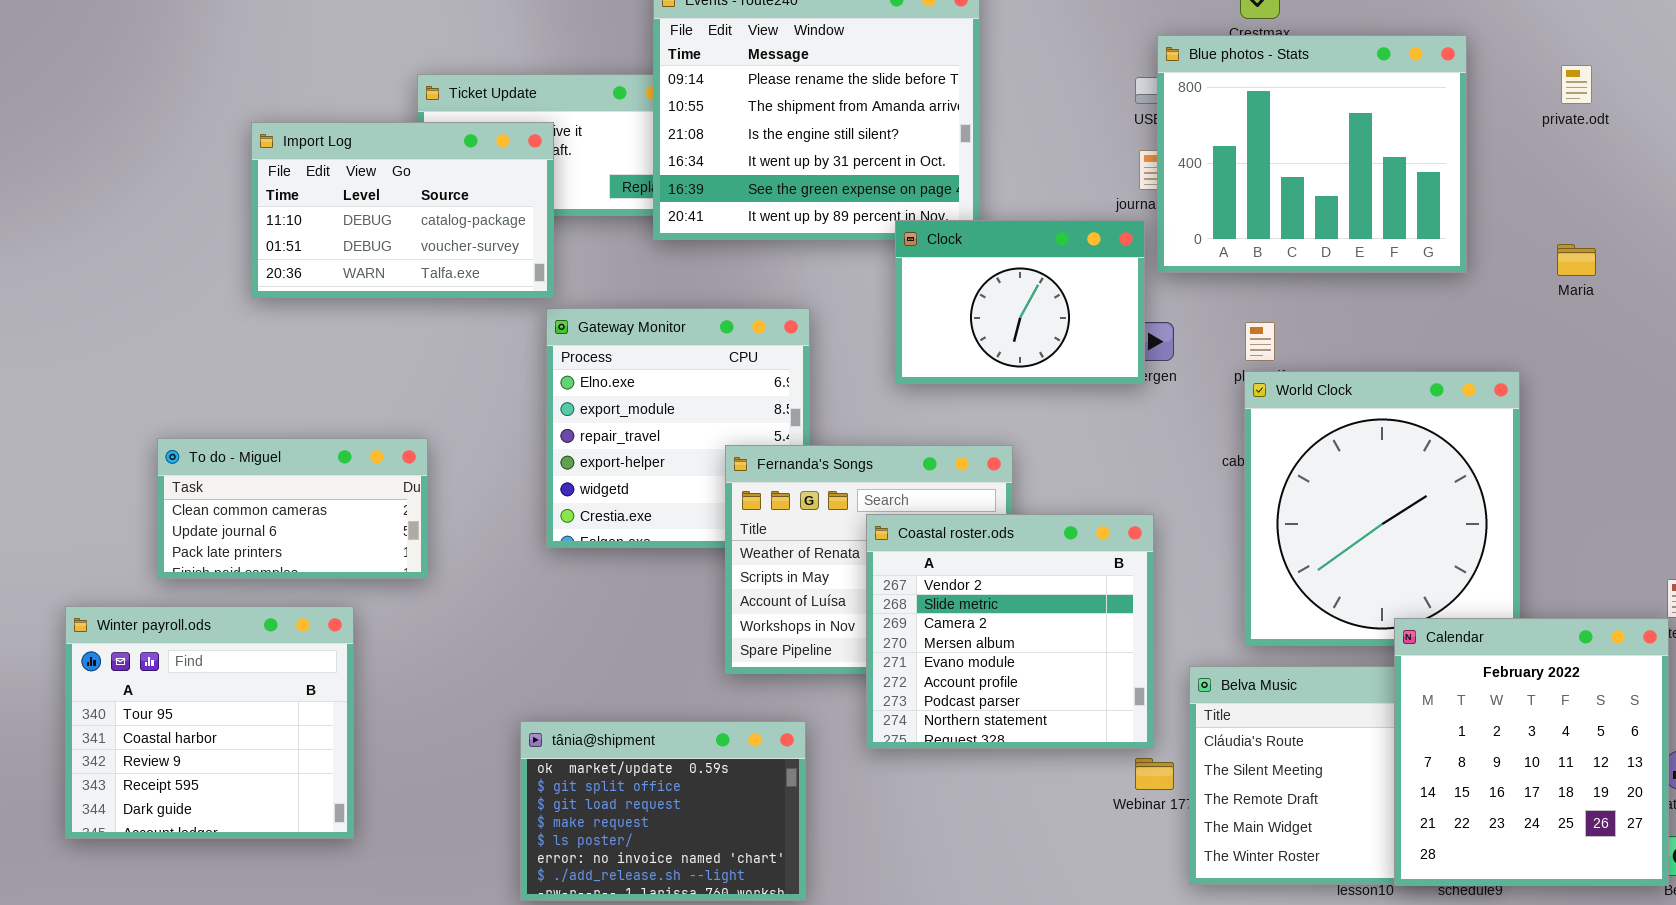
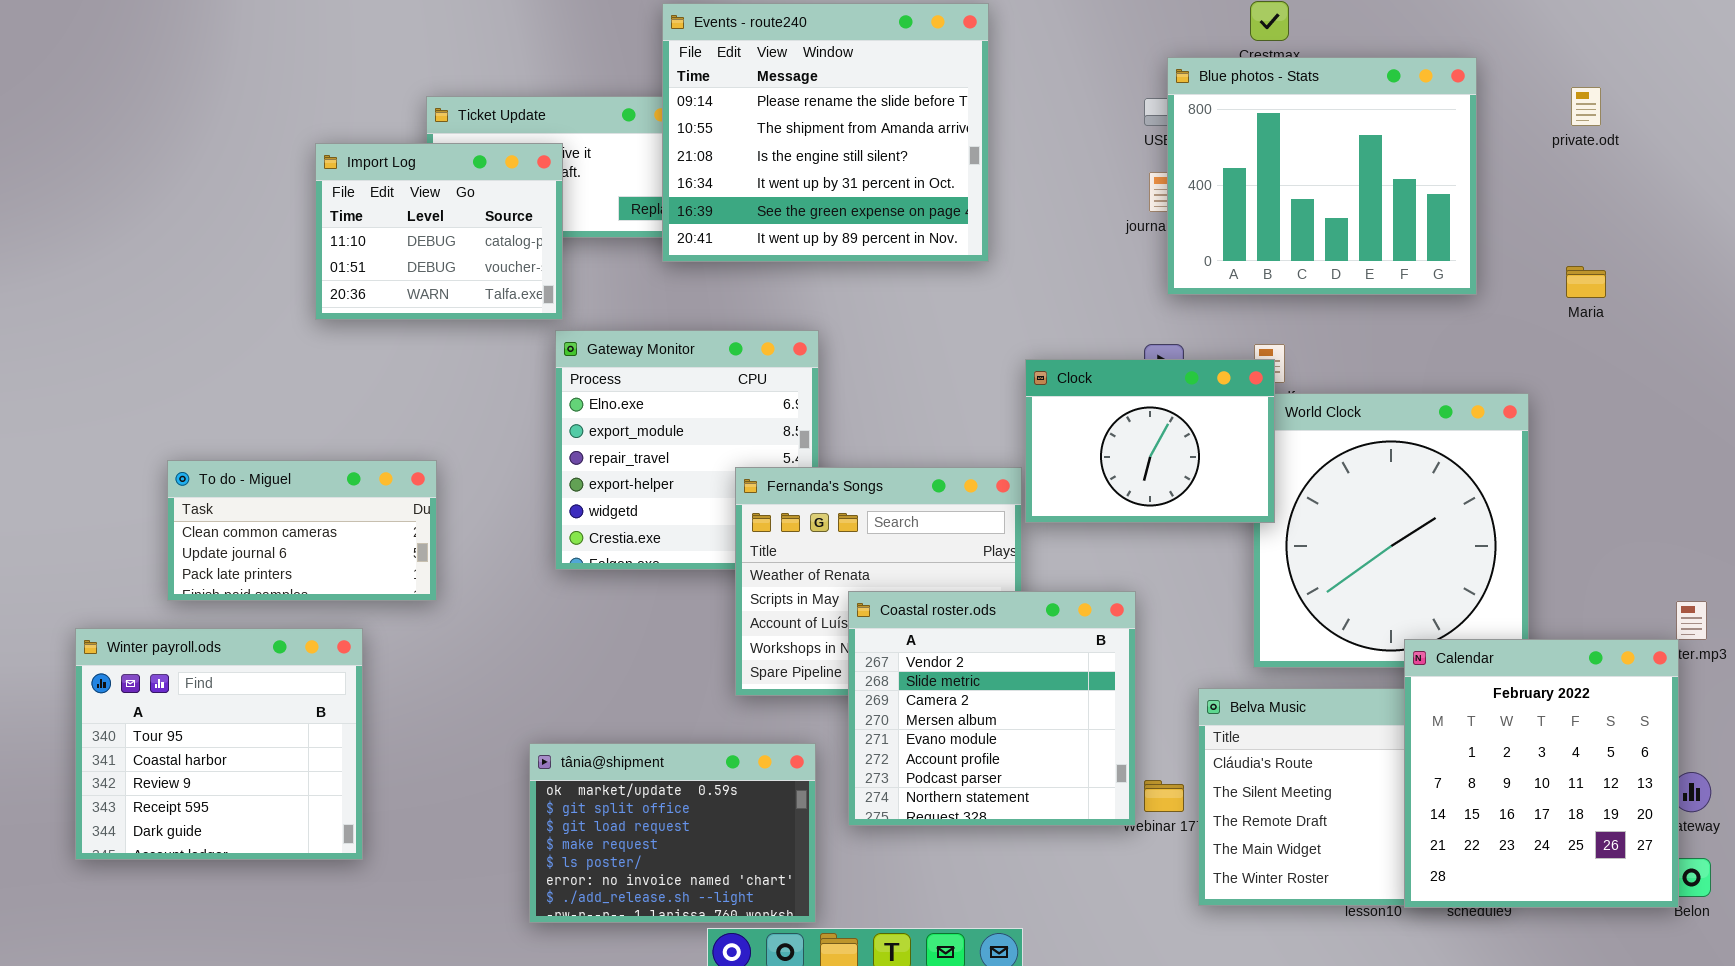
Import Log: [251,122,554,298] -> [315,143,563,320], resized
Clock: [895,220,1145,384] -> [1025,359,1275,523], moved
Coastal roster.ods: [866,514,1154,749] -> [848,591,1136,826], moved

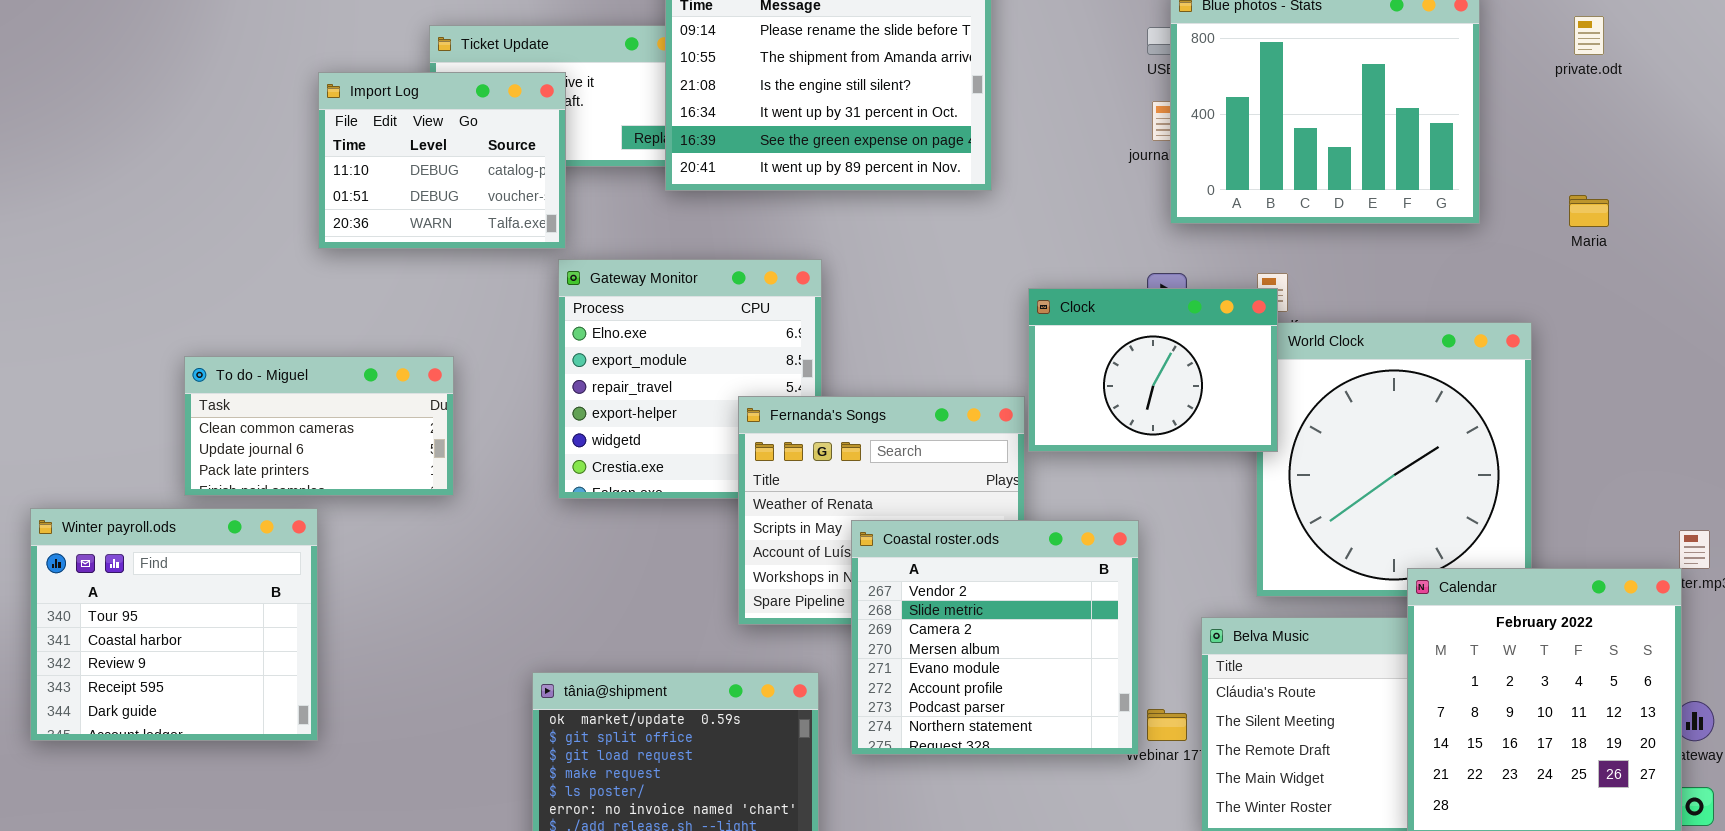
To do - Miguel: [167,460,437,601] -> [184,356,454,496], moved
Winter payroll.ods: [75,628,363,860] -> [30,508,318,741], moved

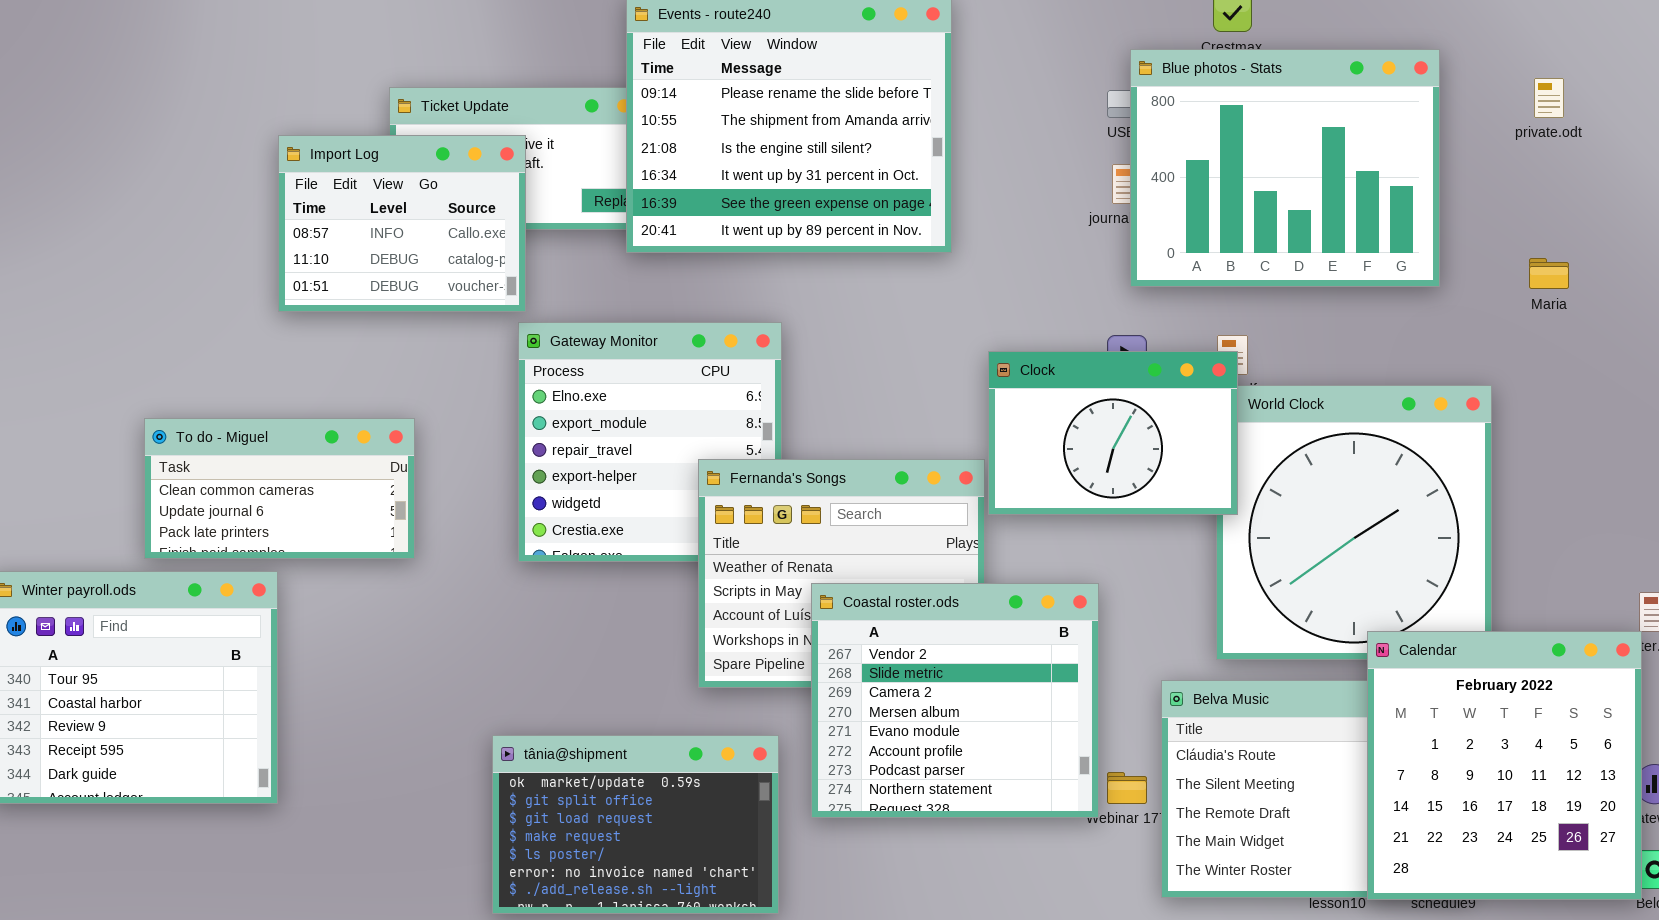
Import Log: [318,72,566,249] -> [278,135,526,312], scrolled up 1 row

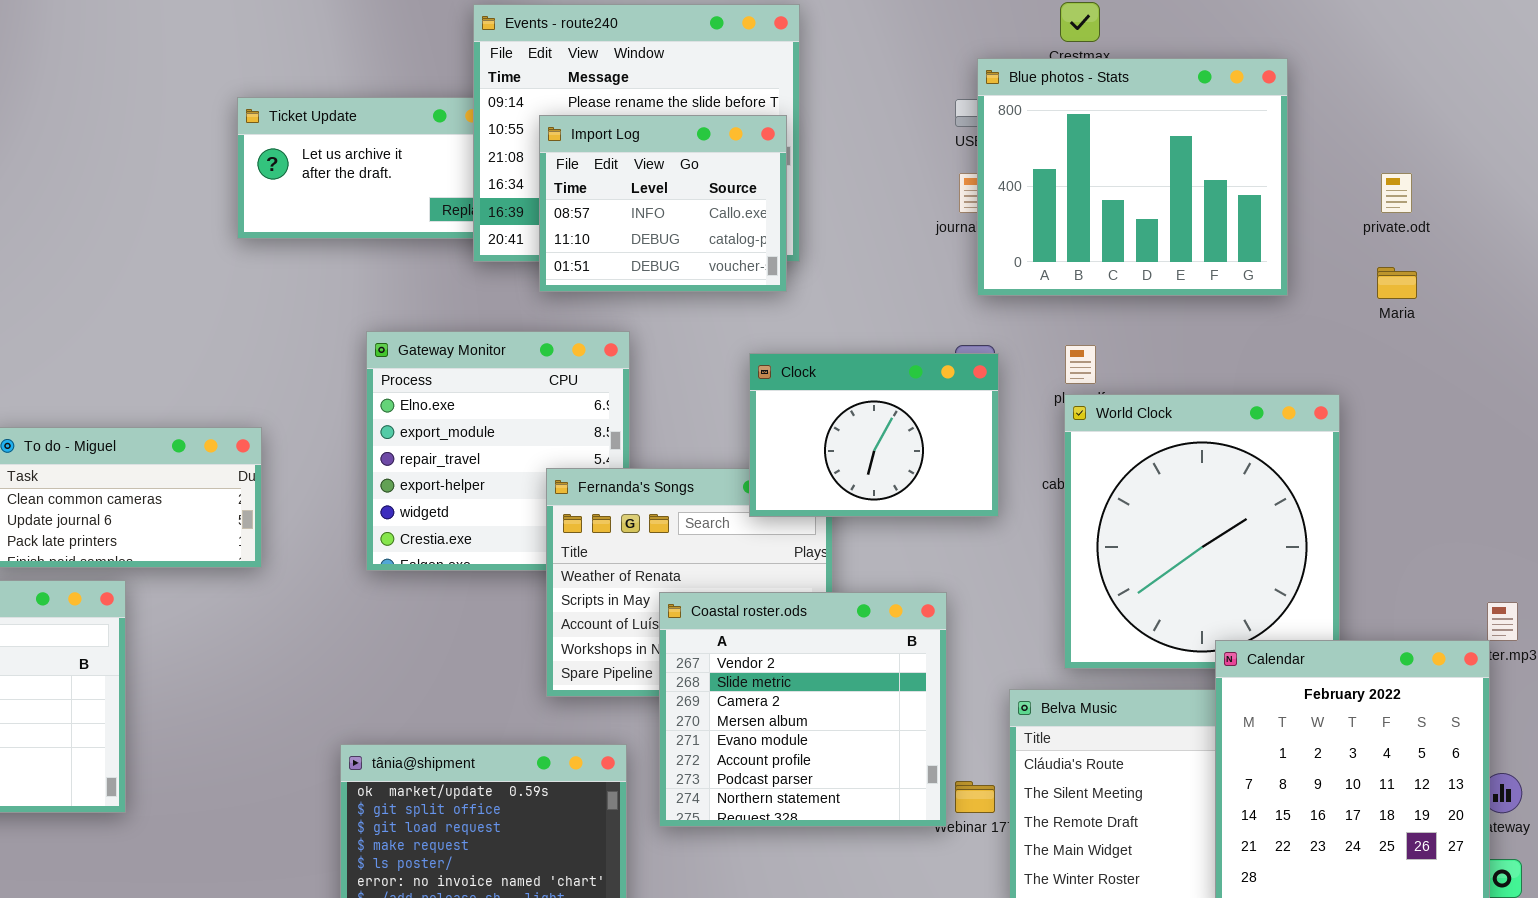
private.odt: [1534,78,1564,118] -> [1381,173,1412,213], moved
Import Log: [278,135,526,312] -> [539,115,787,292], moved
Clock: [988,351,1238,515] -> [749,353,999,517], moved

